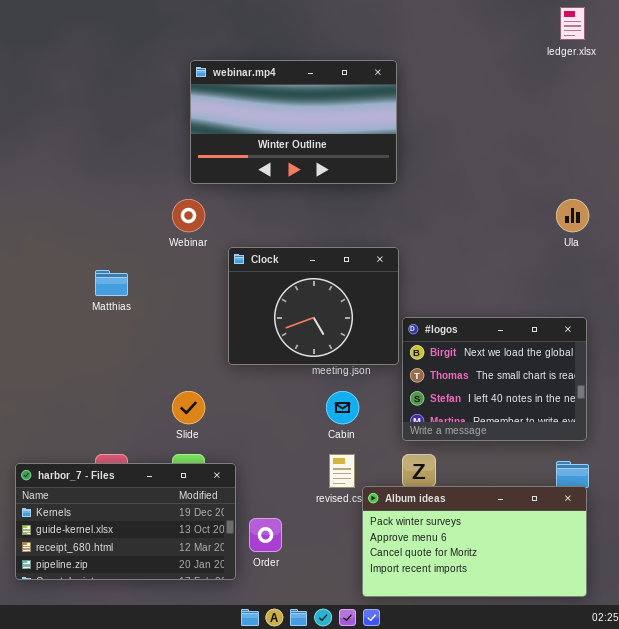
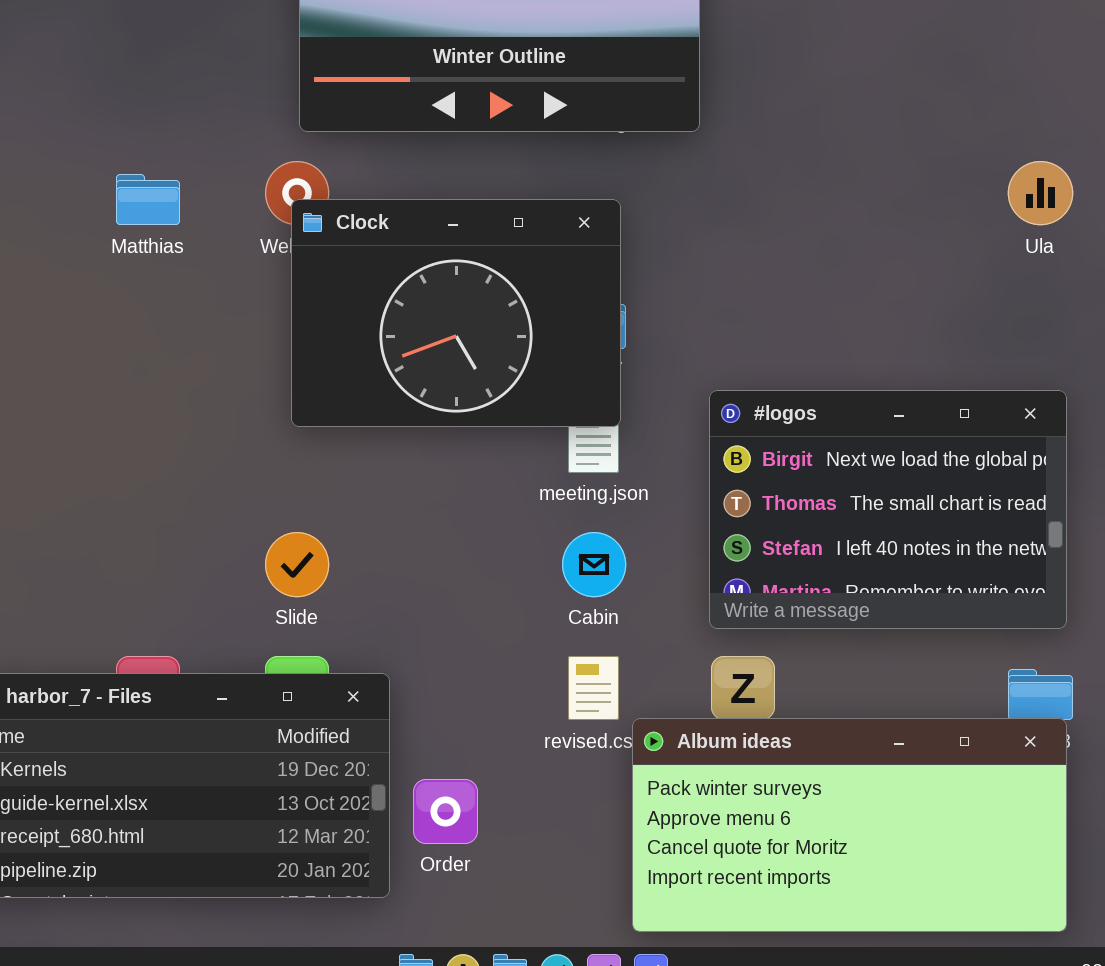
Clock: [228,247,399,365] -> [291,199,621,427], moved
Matthias: [95,270,128,296] -> [116,174,180,225], moved

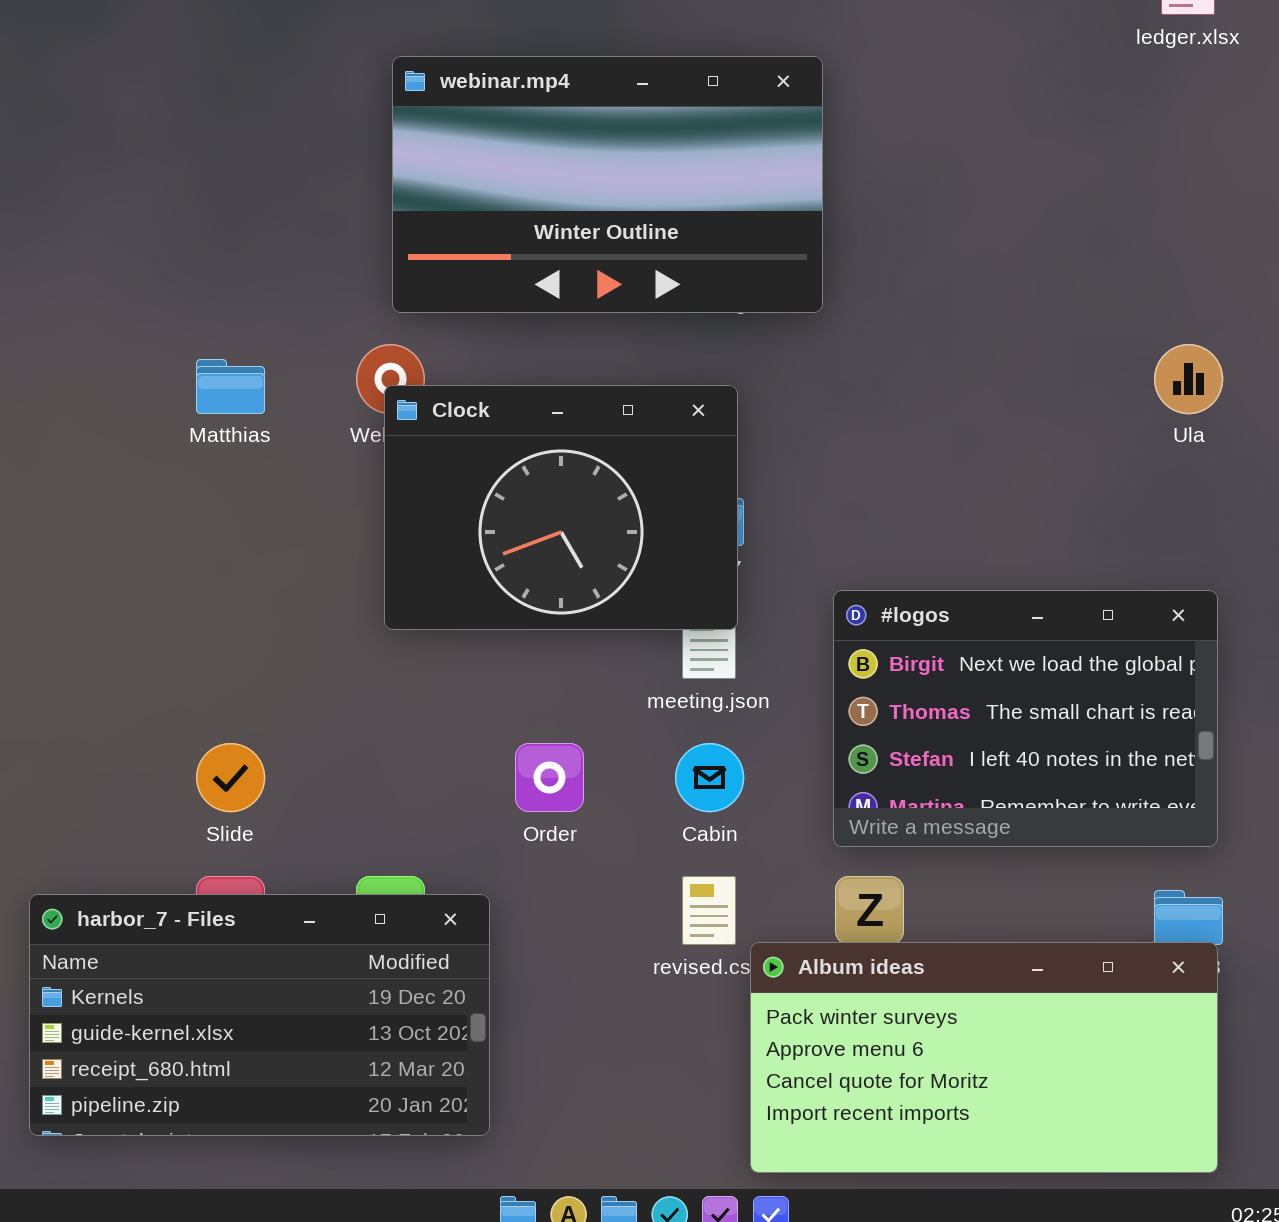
Slide: [265,532,329,597] -> [196,743,265,812], moved
Order: [413,779,478,844] -> [515,743,584,812], moved

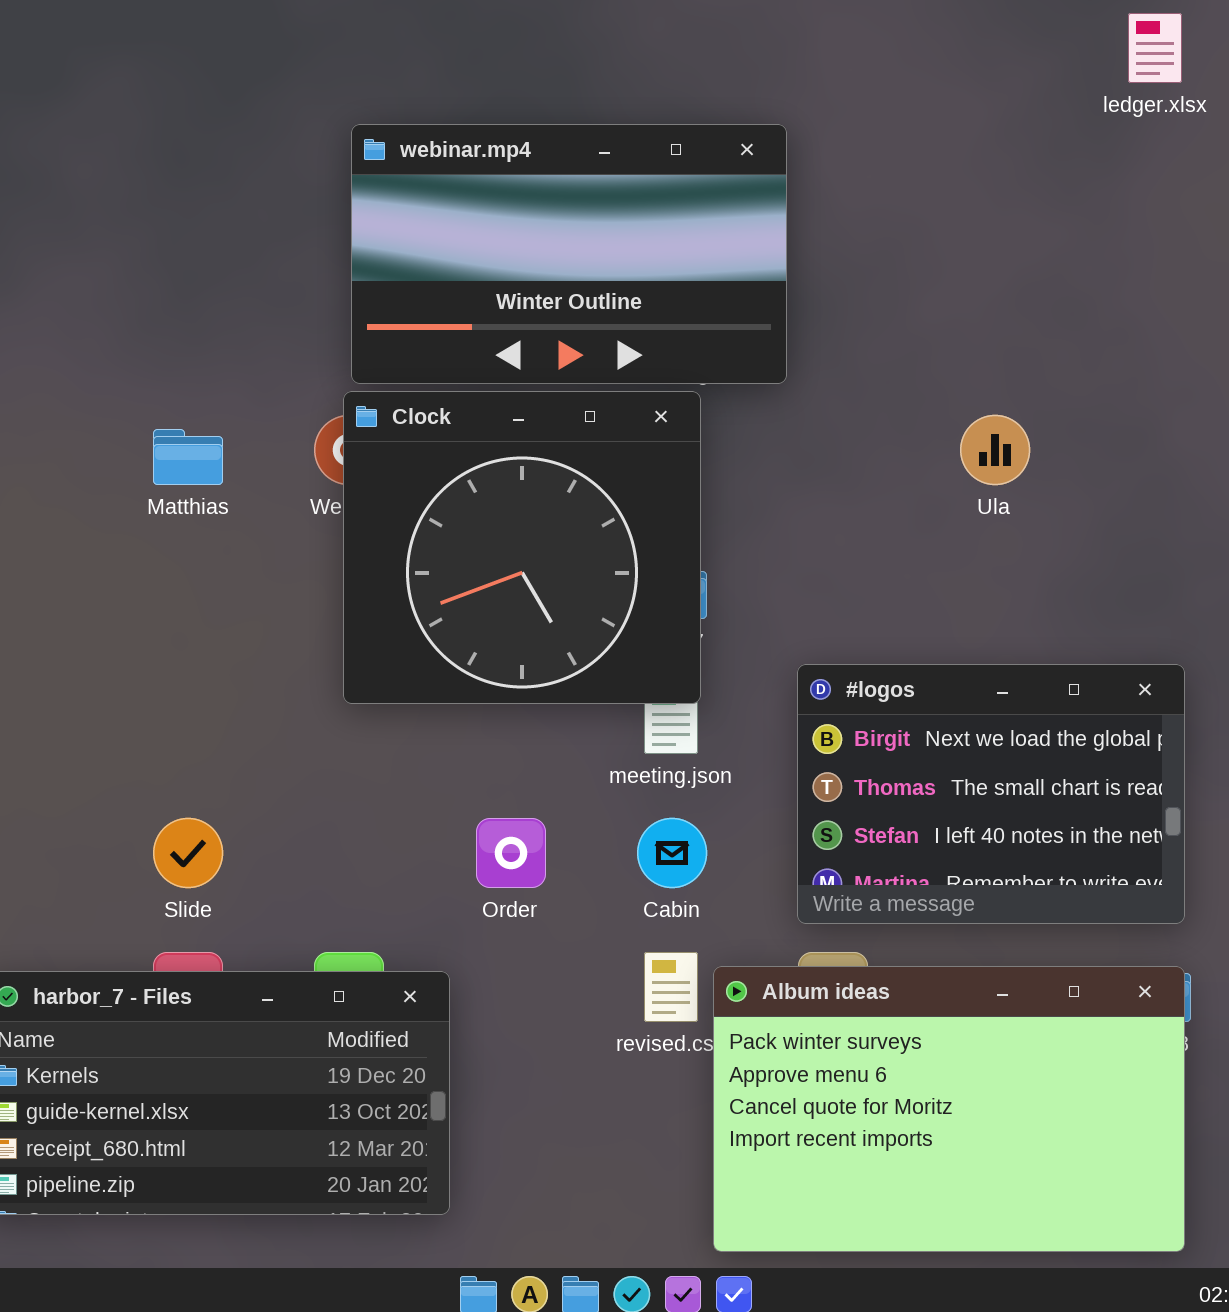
Ula: [1154,344,1223,414] -> [960,415,1030,485], moved
Clock: [384,385,738,630] -> [343,391,701,704], resized
Album ideas: [750,942,1218,1173] -> [713,966,1185,1252], resized

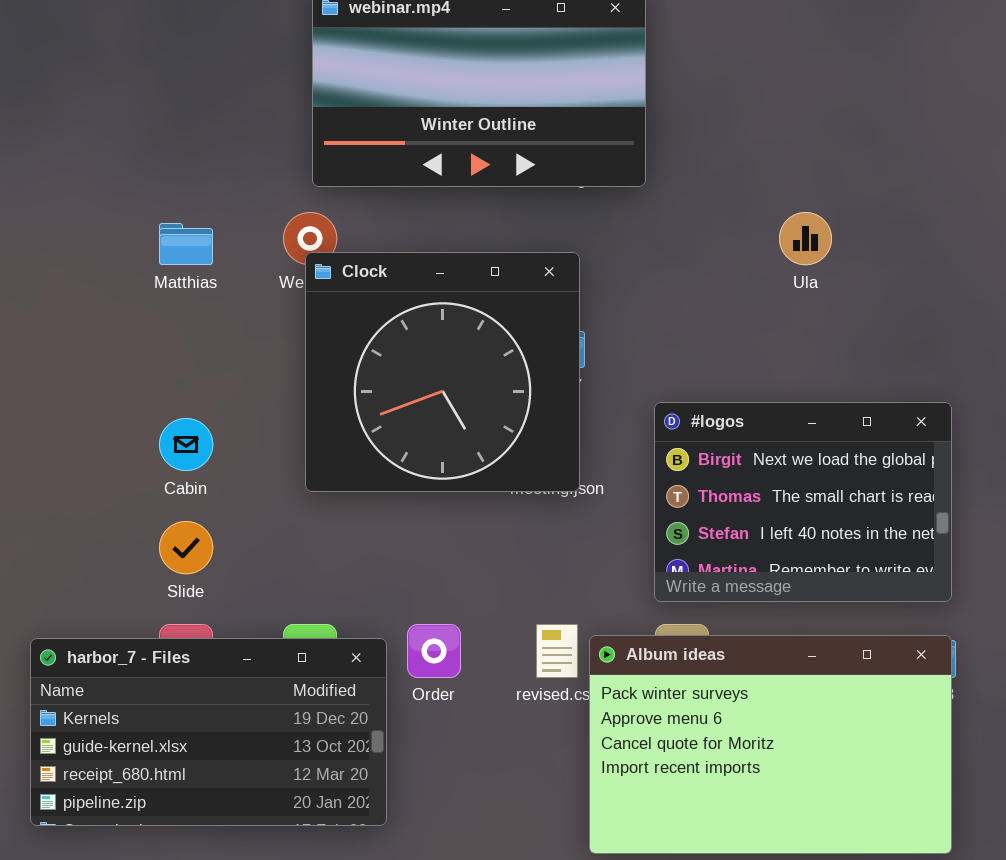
Clock: [343,391,701,704] -> [305,252,580,492], moved
Order: [476,818,546,888] -> [407,624,461,678], moved
Cabin: [637,818,707,888] -> [159,418,213,471], moved

